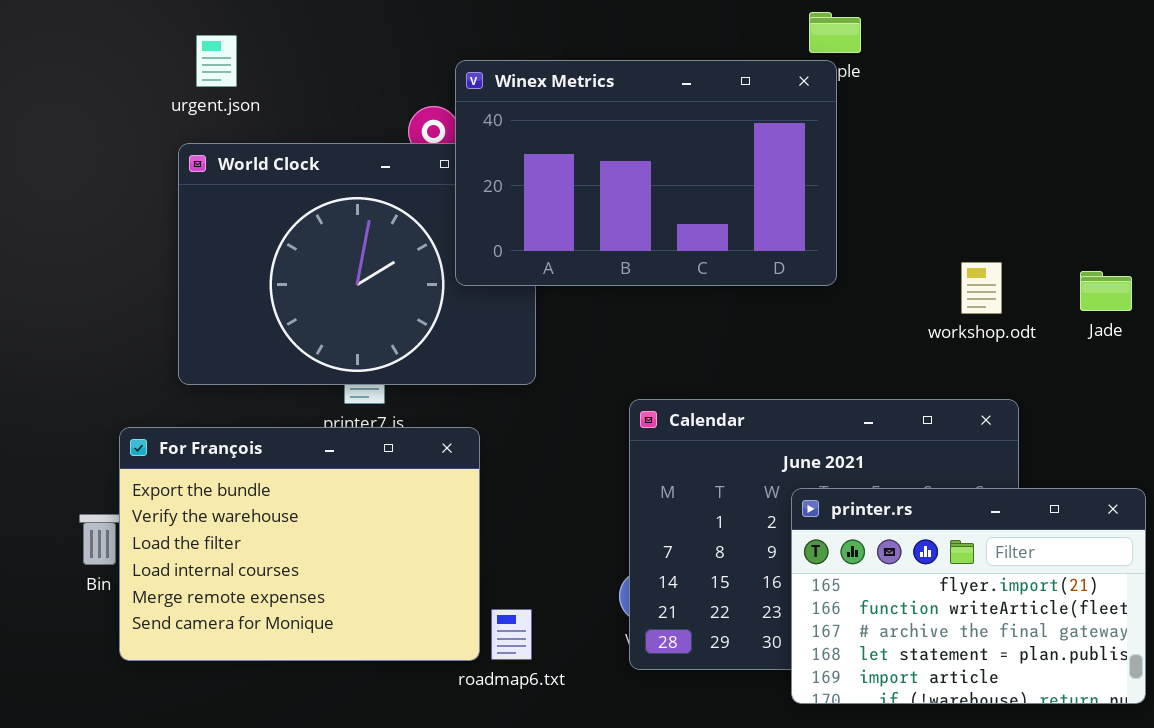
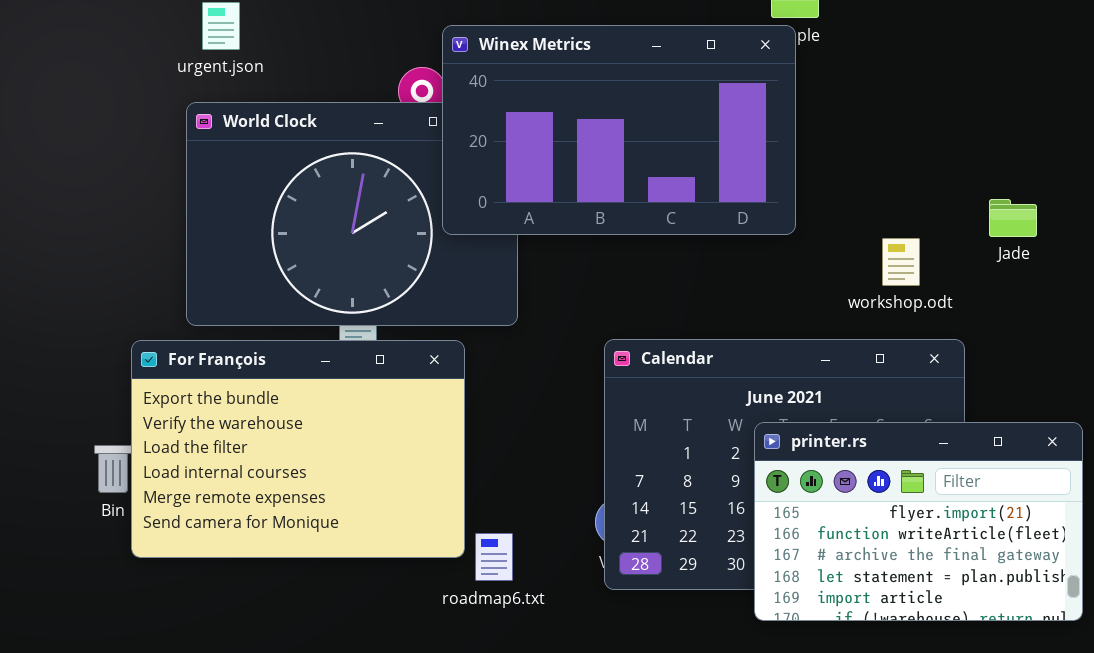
workshop.odt: [961,262,1002,314] -> [882,238,920,286], moved
Jade: [1080,271,1132,311] -> [989,199,1037,237], moved
For François: [119,427,480,661] -> [131,340,465,558], moved

